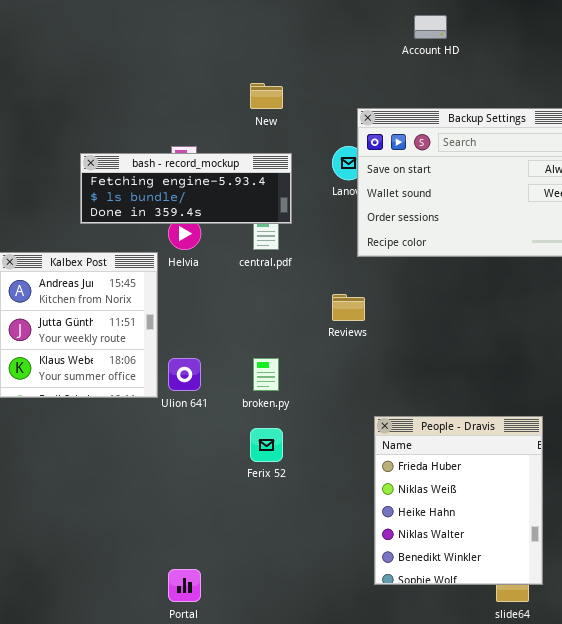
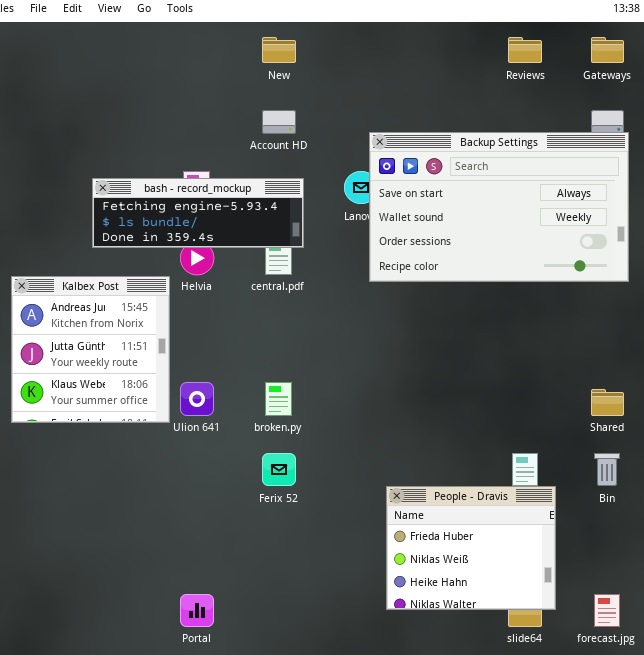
Account HD: [414,15,447,39] -> [262,110,296,134], moved
New: [250,83,283,109] -> [262,37,296,63], moved
Reviews: [332,294,365,321] -> [508,37,542,63], moved
People - Dravis: [374,416,543,585] -> [386,486,556,610], resized

